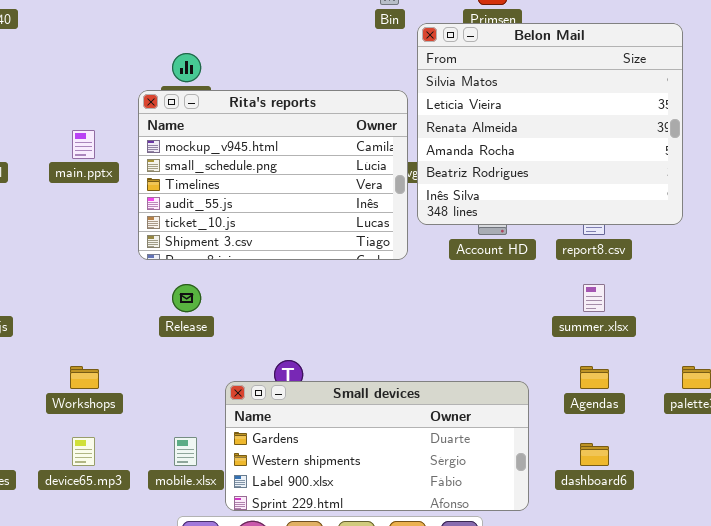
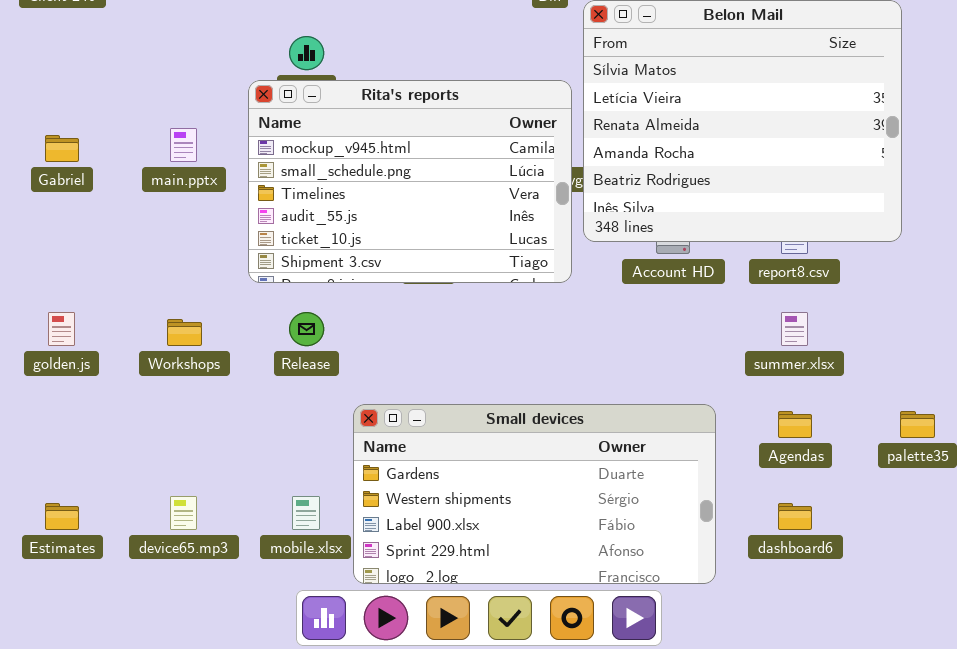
Workshops: [70,366,99,389] -> [167,319,202,346], moved
Small devices: [225,381,529,511] -> [353,404,716,584], resized

